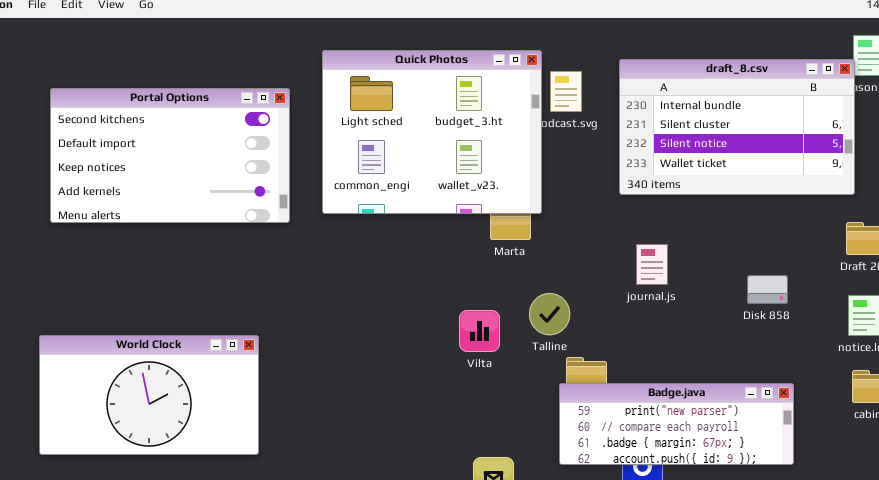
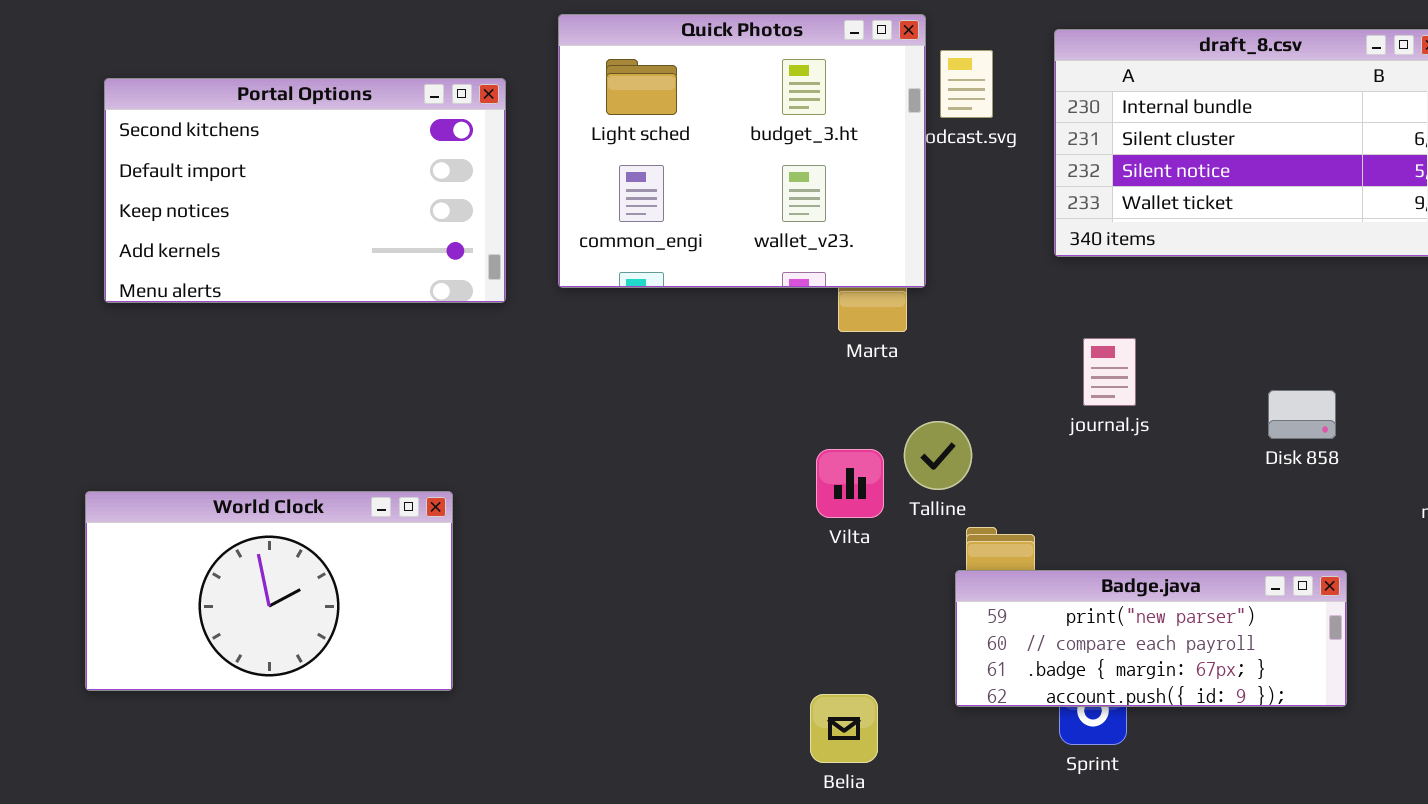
Vilta: [459,310,500,352] -> [816,449,884,518], moved

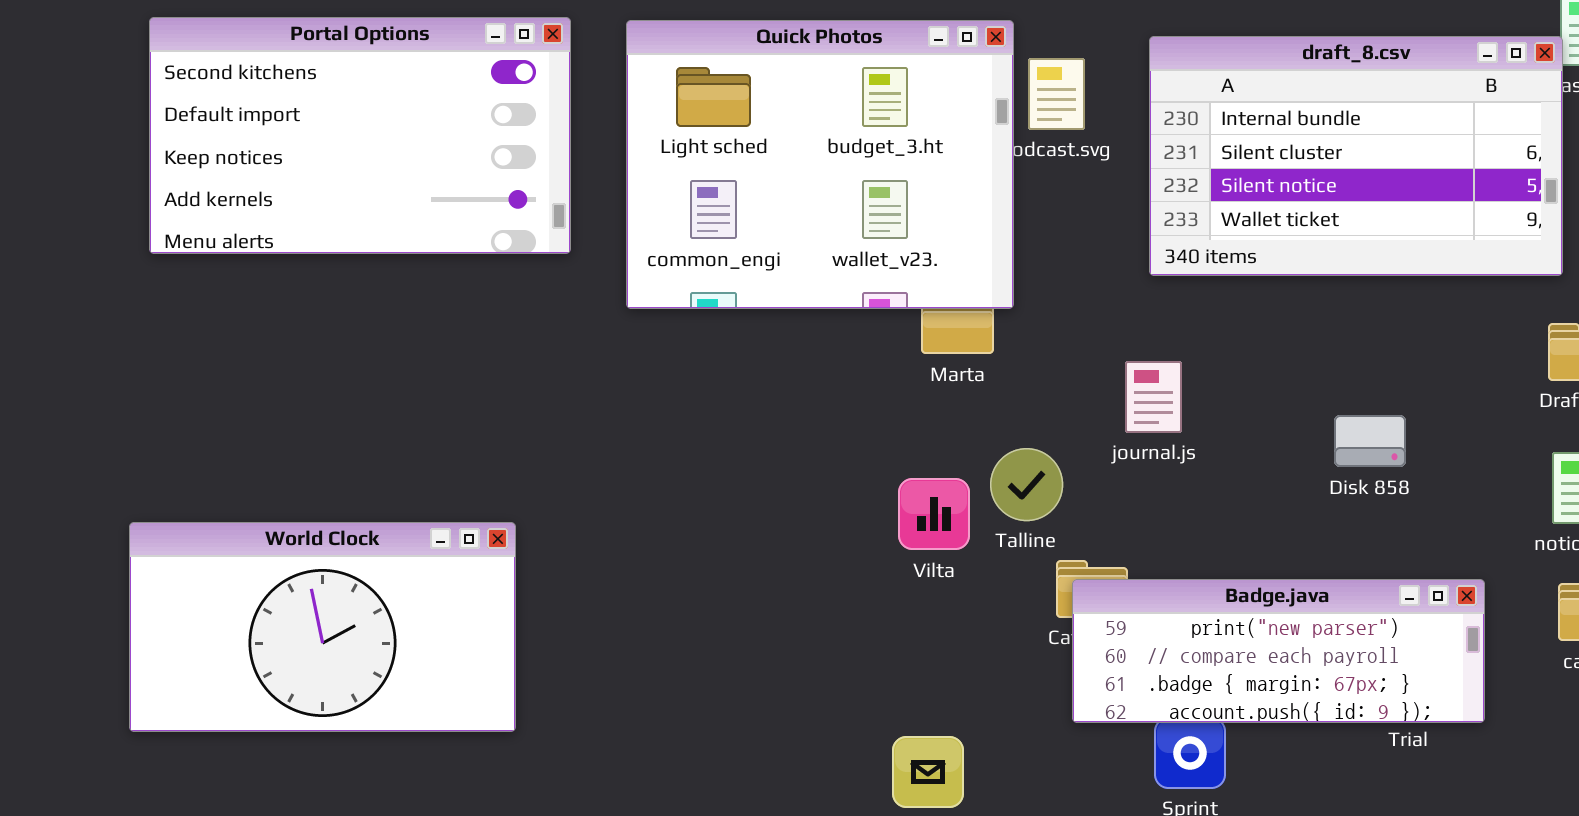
Portal Options: [104,78,506,303] -> [149,17,571,254], moved
journal.js: [1083,338,1136,406] -> [1125,361,1182,433], moved
Disk 858: [1268,390,1336,439] -> [1334,415,1406,467], moved
Badge.java: [955,570,1347,707] -> [1072,579,1485,723], moved

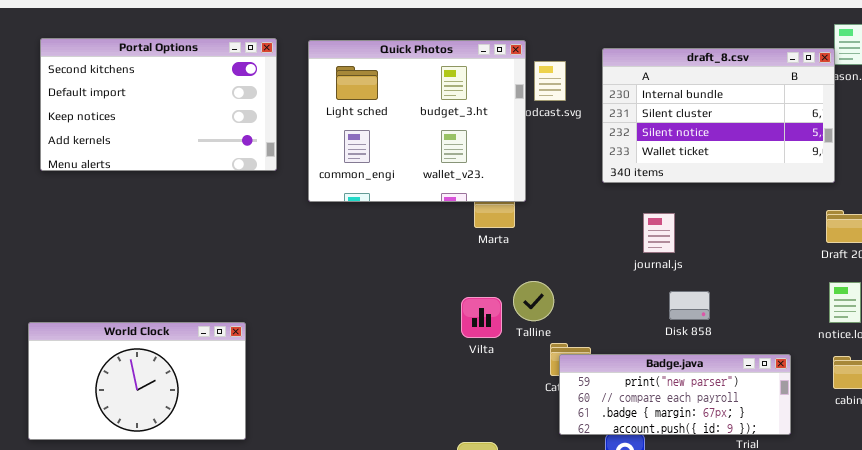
journal.js: [1125,361,1182,433] -> [643,213,675,253], moved
Disk 858: [1334,415,1406,467] -> [669,291,710,320], moved

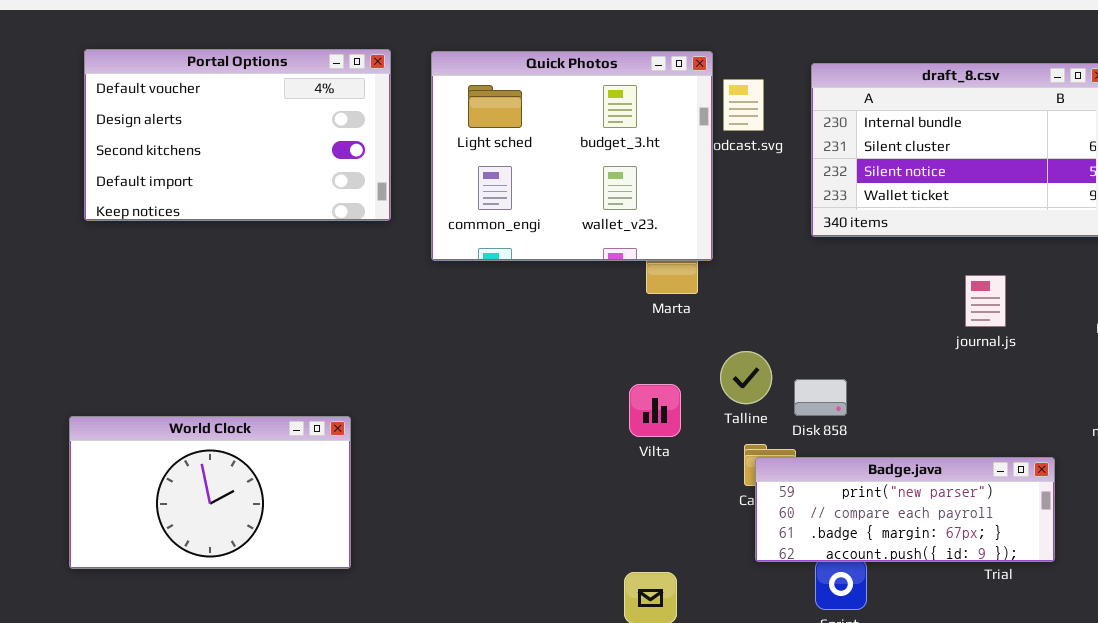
Portal Options: [40,38,277,171] -> [84,49,391,221], scrolled up 2 rows
journal.js: [643,213,675,253] -> [965,275,1006,327], moved
Talline: [513,281,554,321] -> [720,351,772,404], moved
Disk 858: [669,291,710,320] -> [794,379,847,416], moved

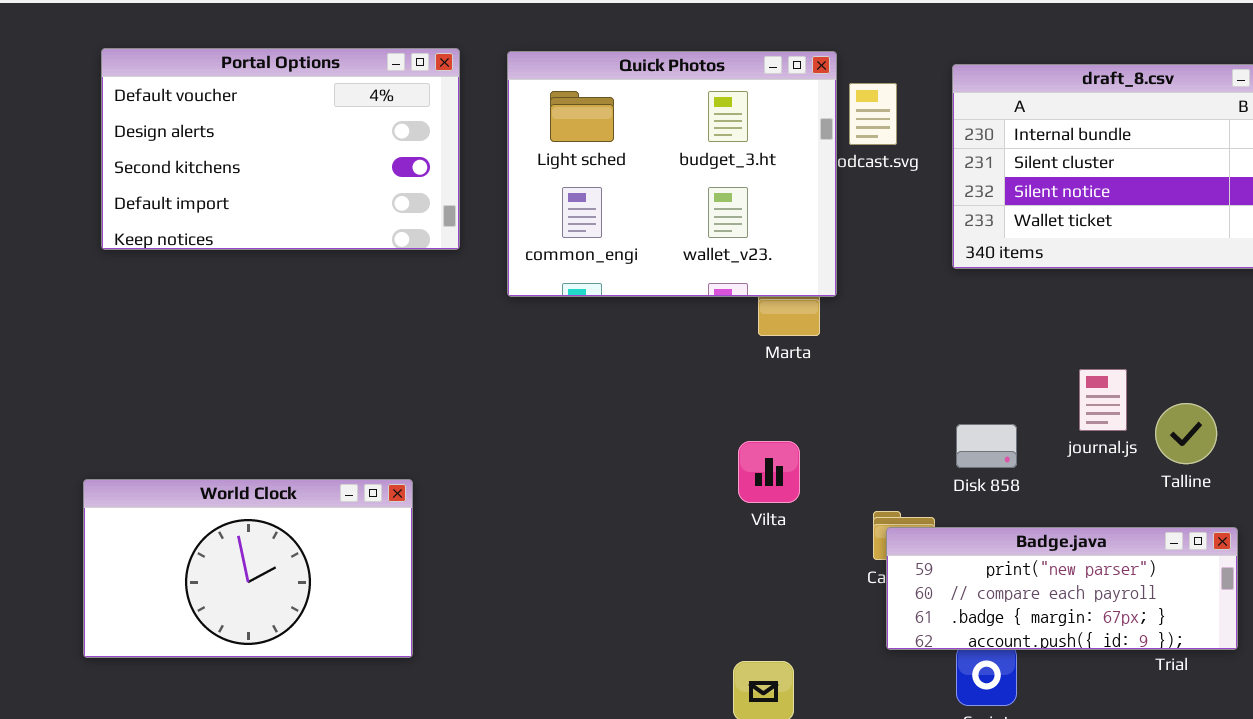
journal.js: [965,275,1006,327] -> [1079,369,1127,431], moved
Talline: [720,351,772,404] -> [1155,403,1217,464], moved
Disk 858: [794,379,847,416] -> [956,424,1017,468], moved

